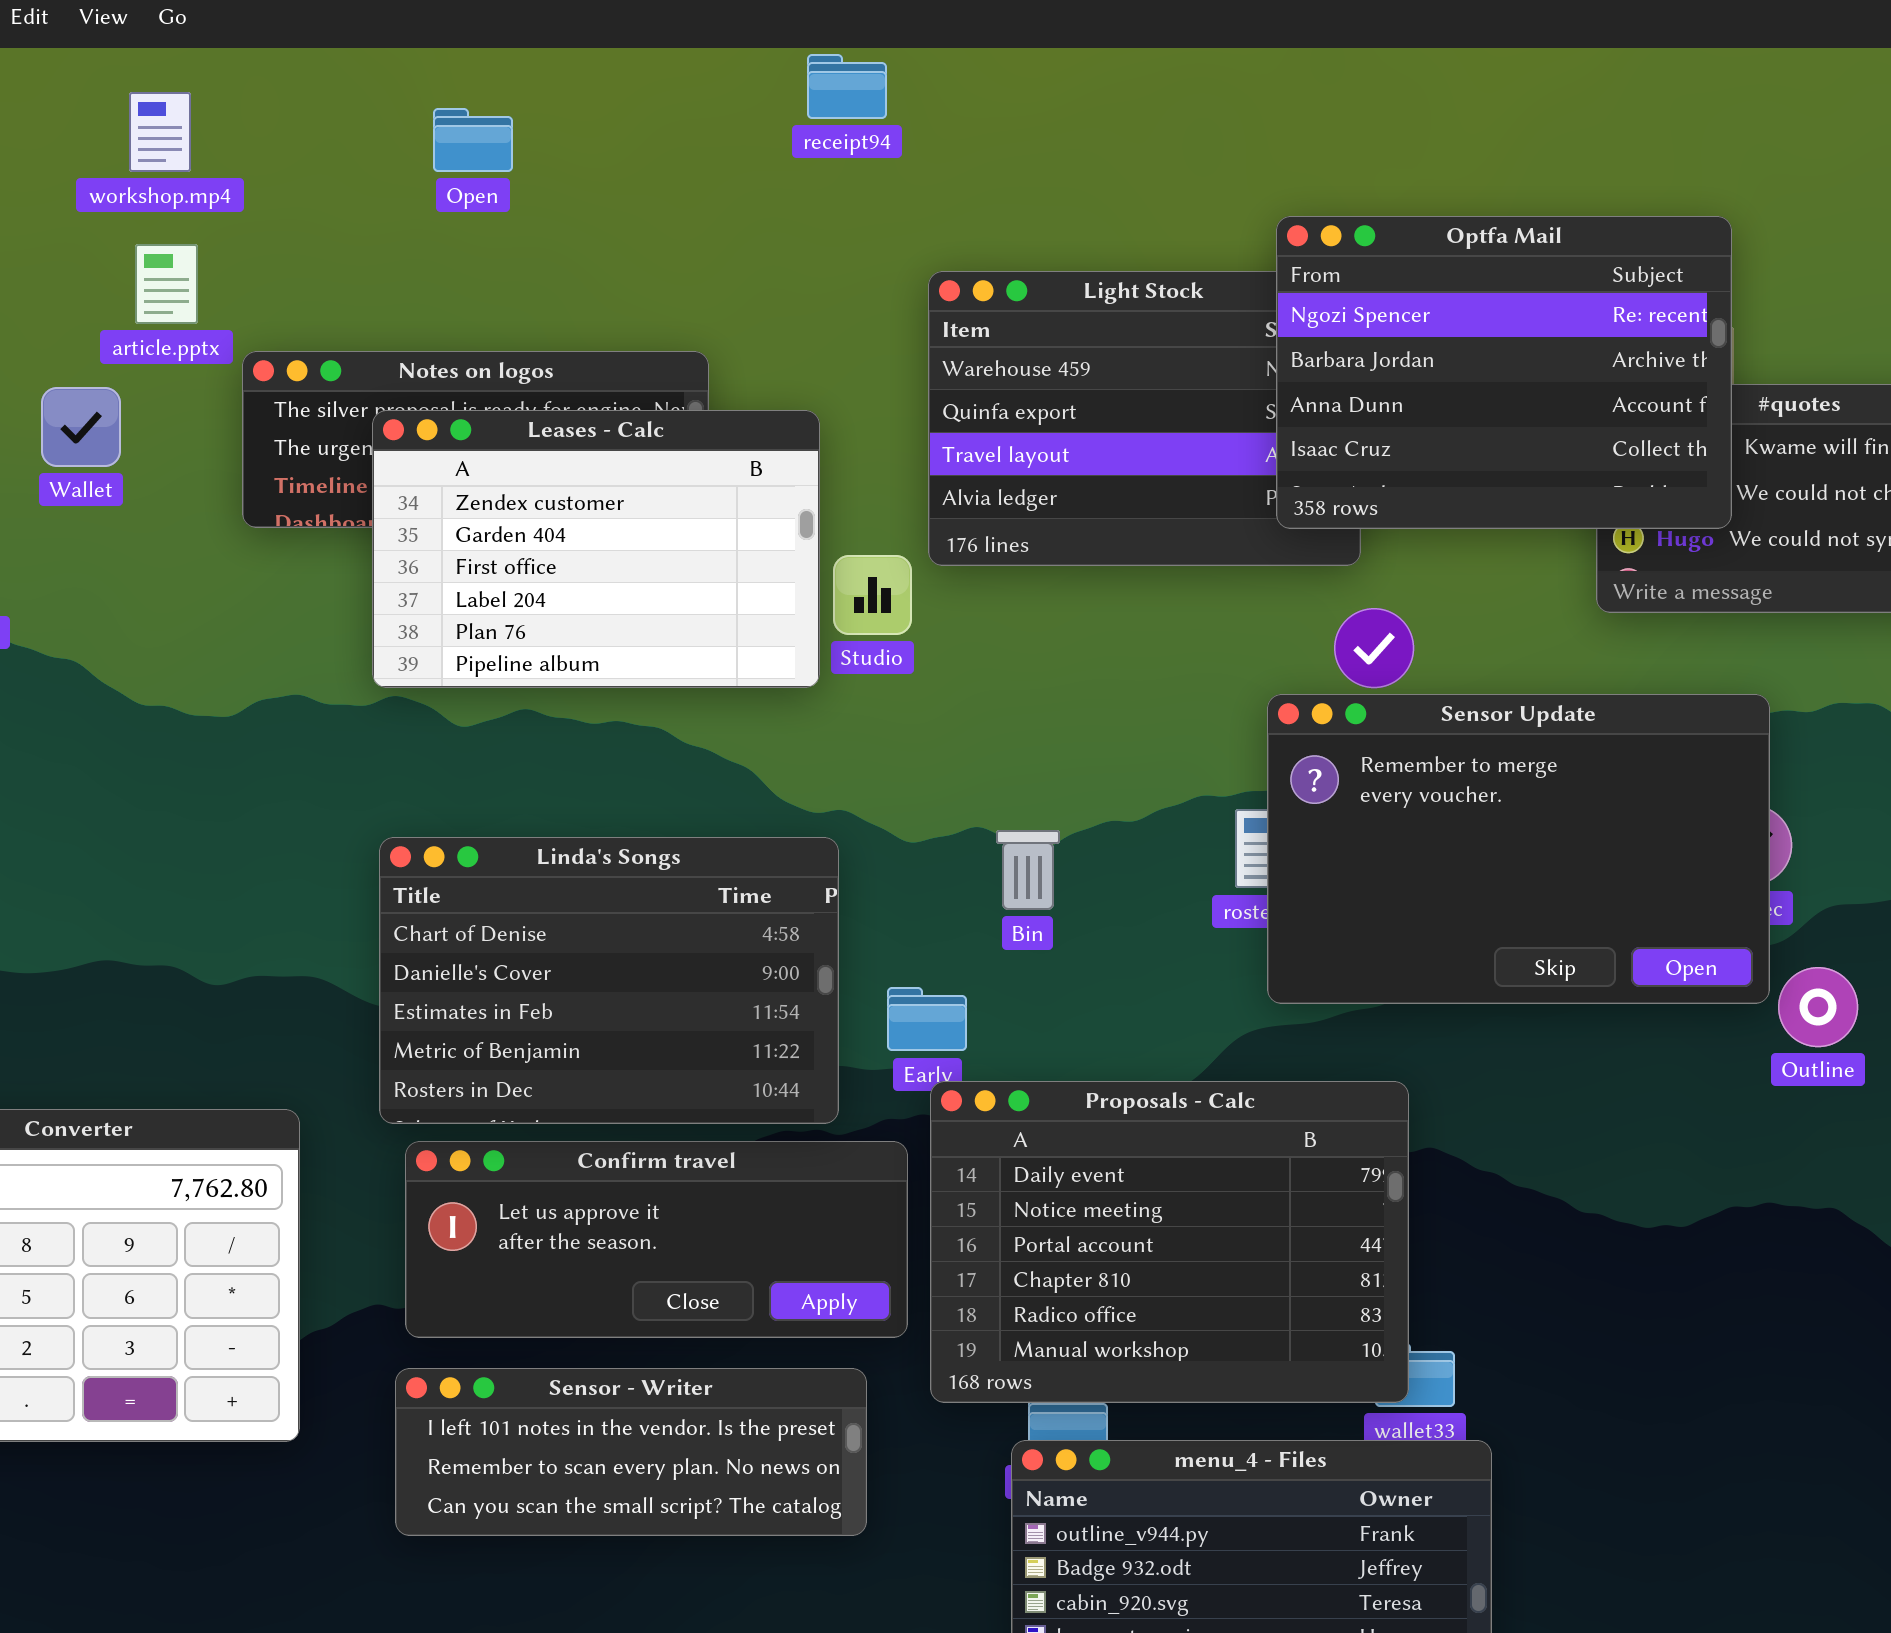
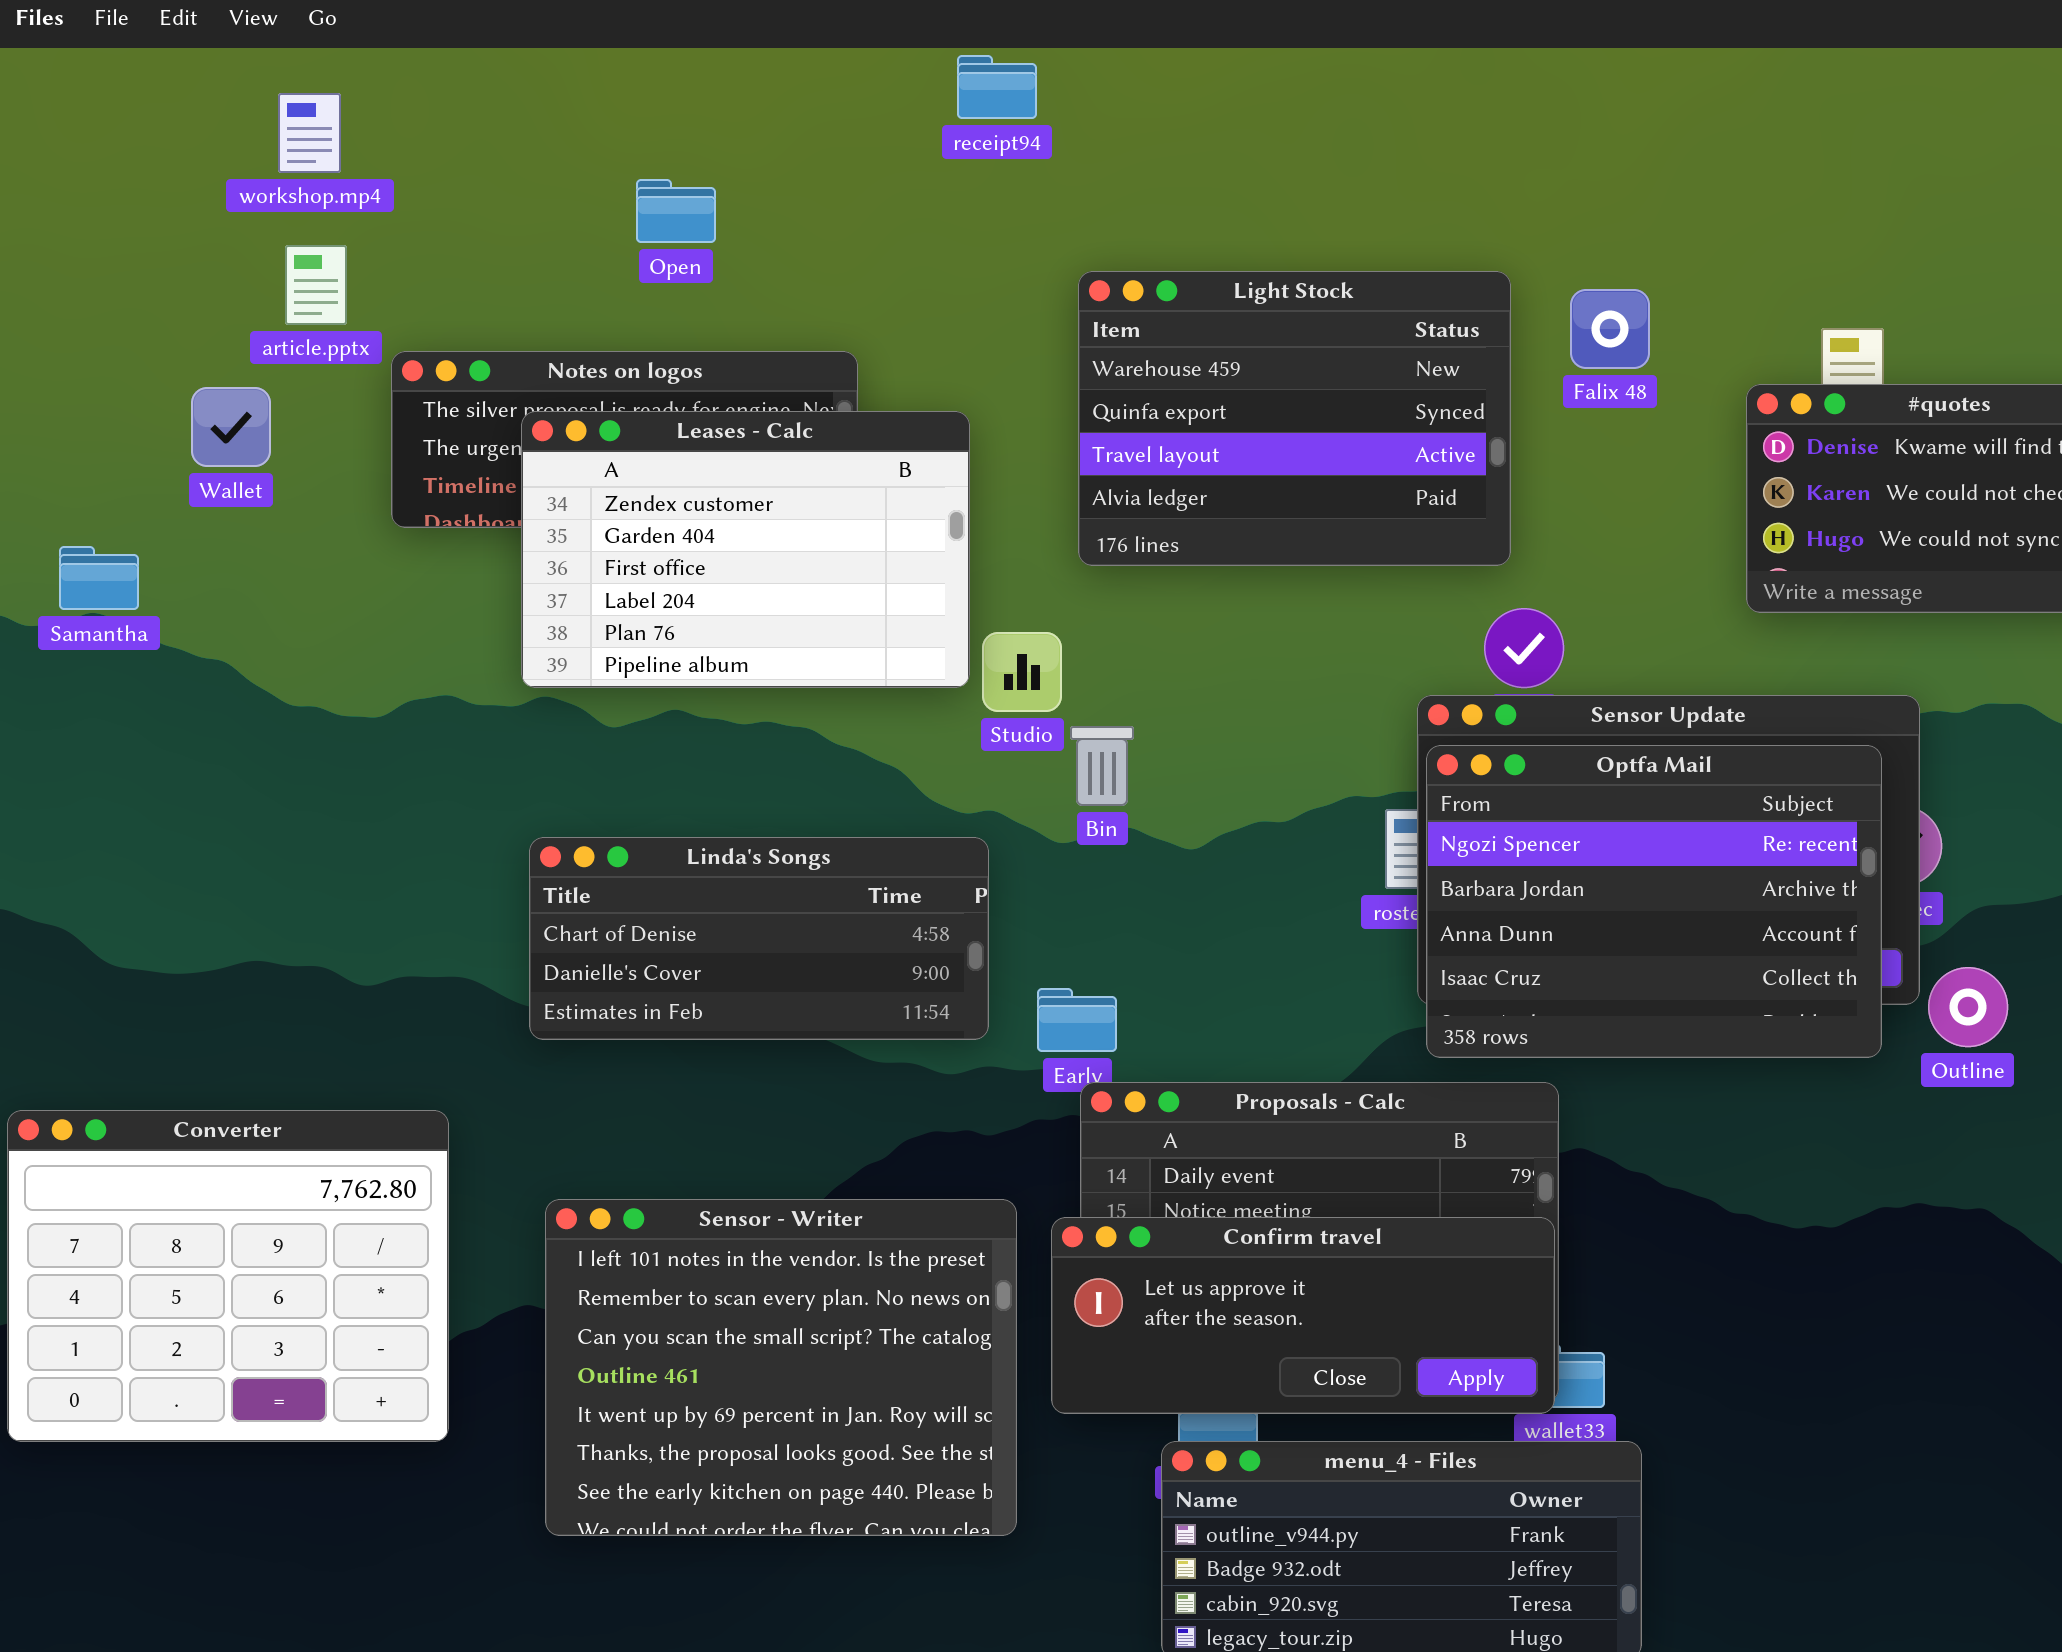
Open: [433,108,513,172] -> [636,179,716,243], moved
Optfa Mail: [1276,216,1732,529] -> [1426,745,1882,1058], moved
Studio: [833,555,912,635] -> [982,632,1062,712], moved
Bin: [996,830,1060,910] -> [1070,726,1134,806], moved
Linda's Songs: [379,837,839,1124] -> [529,837,989,1040], resized
Confirm travel: [405,1141,908,1338] -> [1051,1217,1555,1414], moved
Sensor - Writer: [395,1368,867,1536] -> [545,1199,1017,1536], resized

